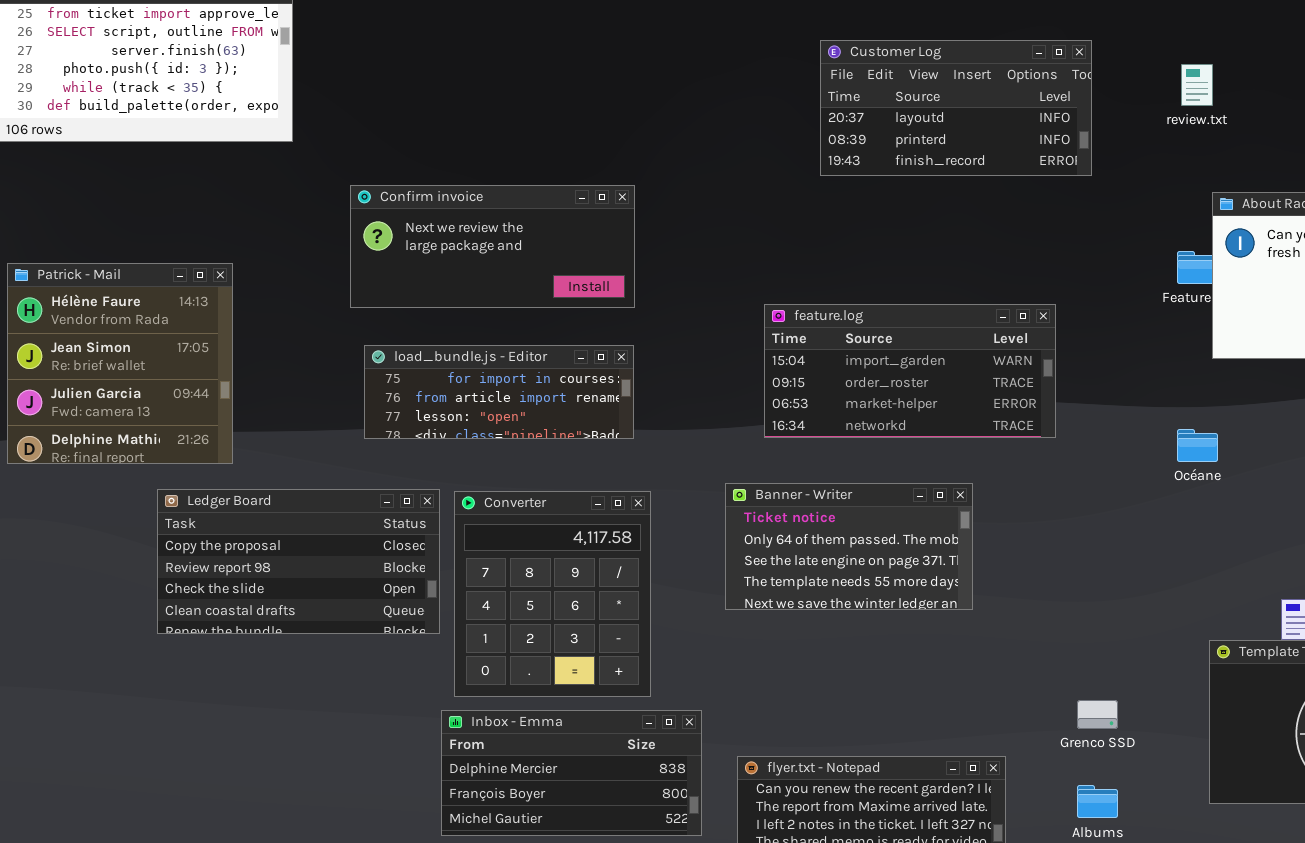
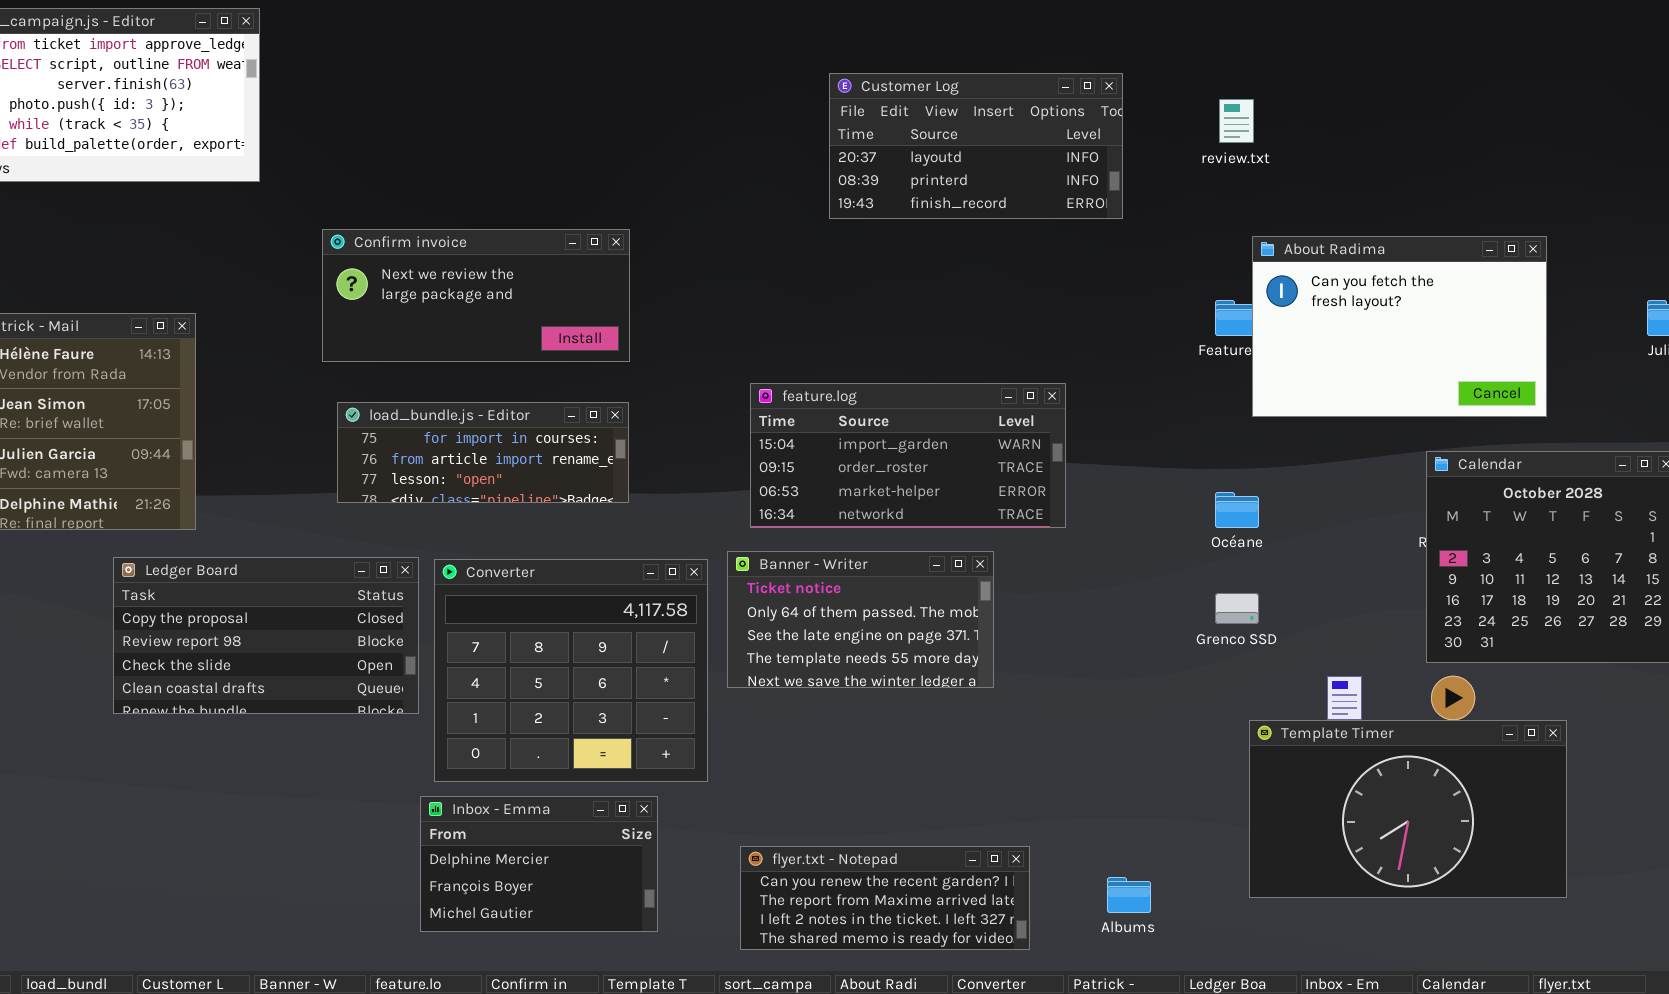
feature.log: [764,304,1056,438] -> [750,383,1066,528], moved
Converter: [454,491,651,697] -> [434,559,708,782], resized
Grenco SSD: [1077,700,1118,729] -> [1215,593,1259,624], moved
Inbox - Emma: [441,710,702,836] -> [420,796,658,932], resized

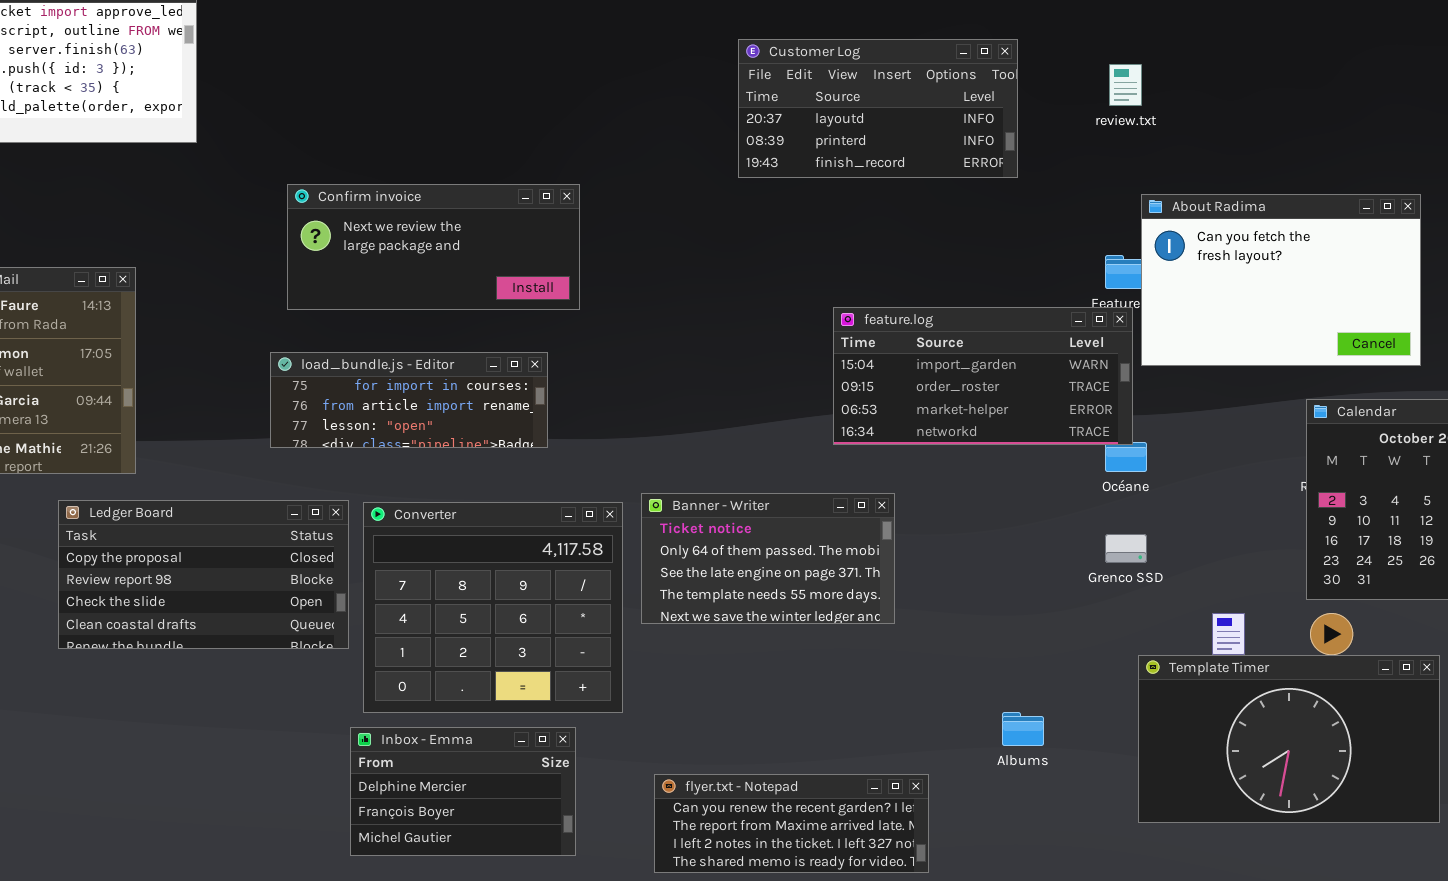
Confirm invoice: [322,229,630,362] -> [287,184,580,310], moved
feature.log: [750,383,1066,528] -> [833,307,1133,445], moved
Albums: [1107,877,1151,913] -> [1002,712,1044,746], moved

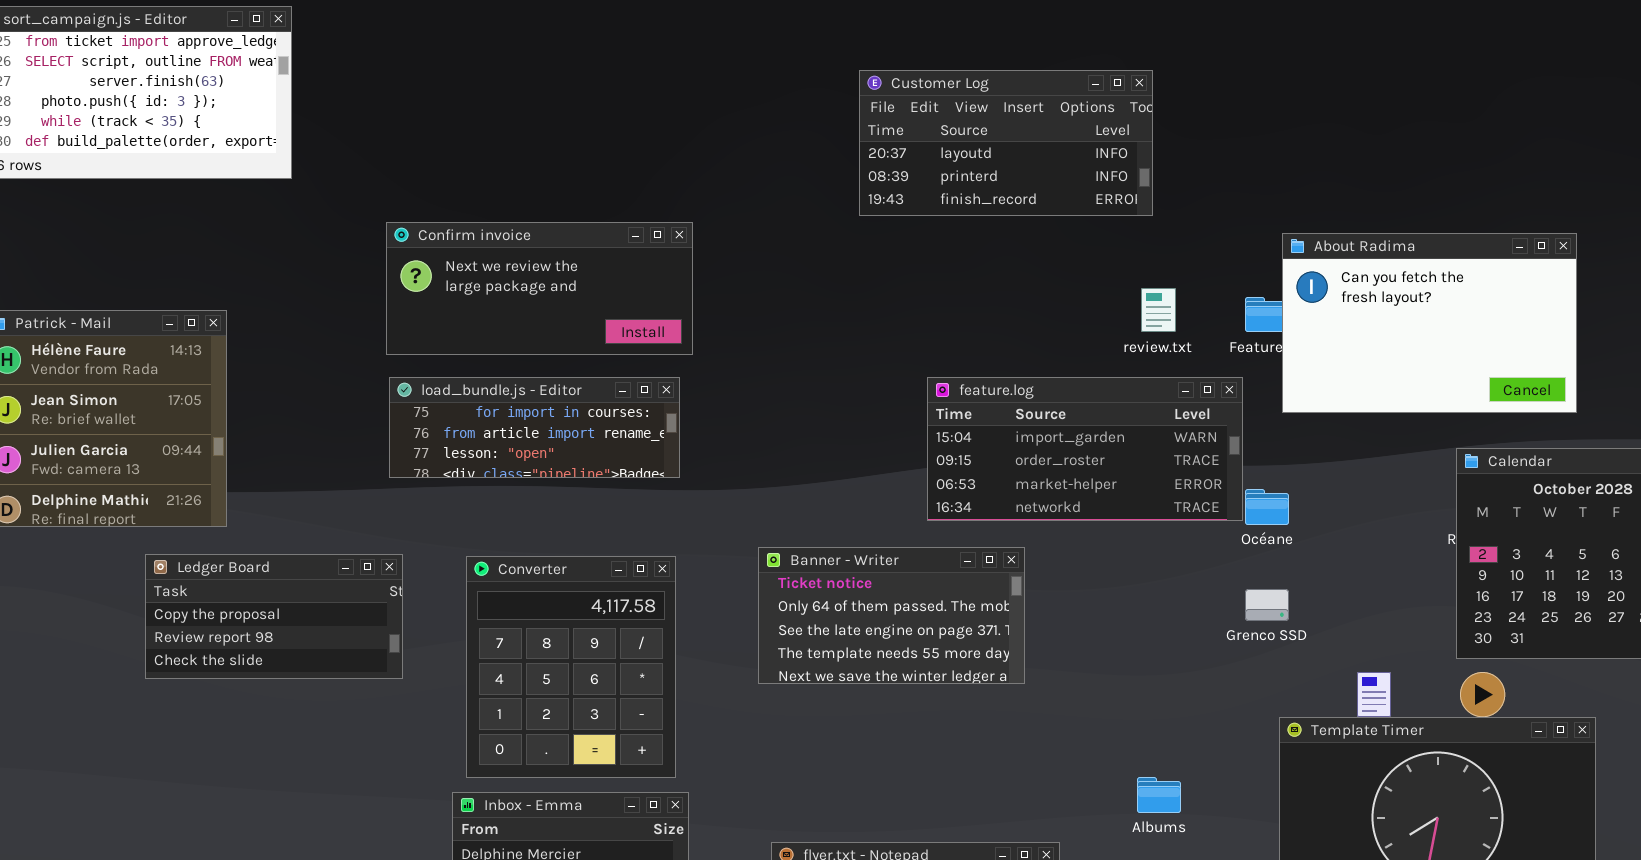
review.txt: [1109,64,1142,106] -> [1141,288,1176,332], moved
feature.log: [833,307,1133,445] -> [927,377,1243,521], moved
load_bundle.js - Editor: [270,352,548,448] -> [389,377,680,478], moved
Ledger Board: [58,500,349,649] -> [145,554,403,679], resized
Converter: [363,502,623,713] -> [466,556,676,778], resized

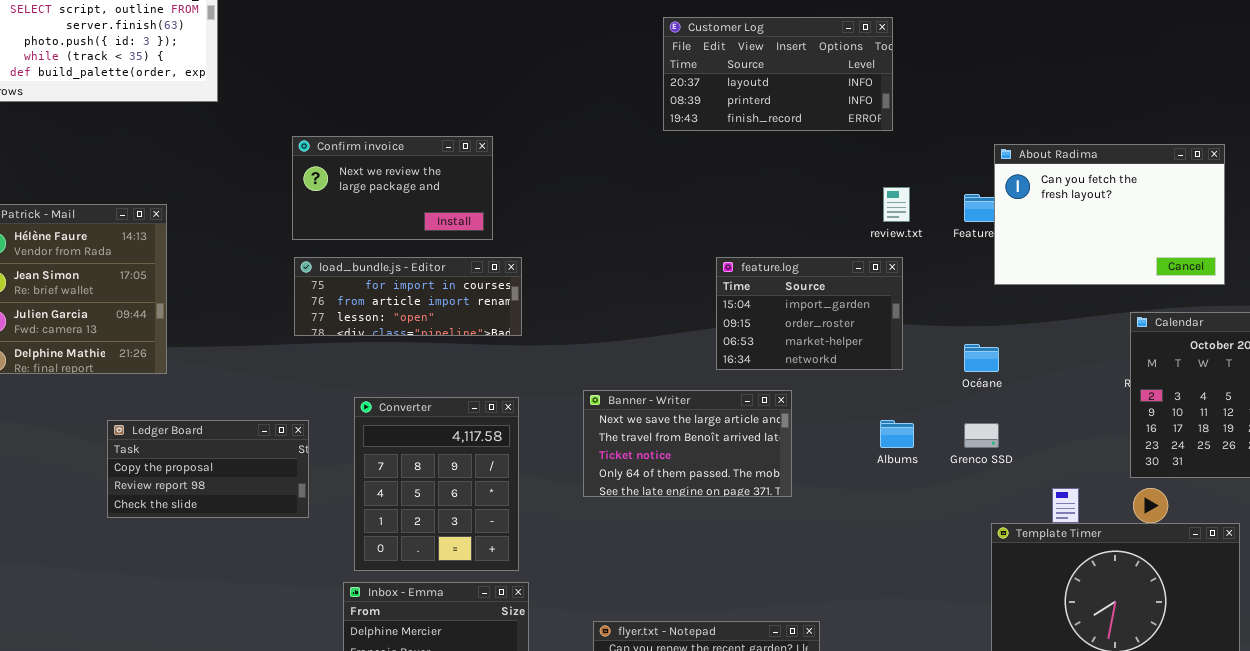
Confirm invoice: [386,222,693,355] -> [292,136,493,240], resized
feature.log: [927,377,1243,521] -> [716,257,903,370], resized
Banner - Writer: [758,547,1025,684] -> [583,390,792,497], scrolled up 2 rows
Ledger Board: [145,554,403,679] -> [107,420,309,518], moved
Albums: [1137,777,1181,813] -> [880,420,914,448], moved

